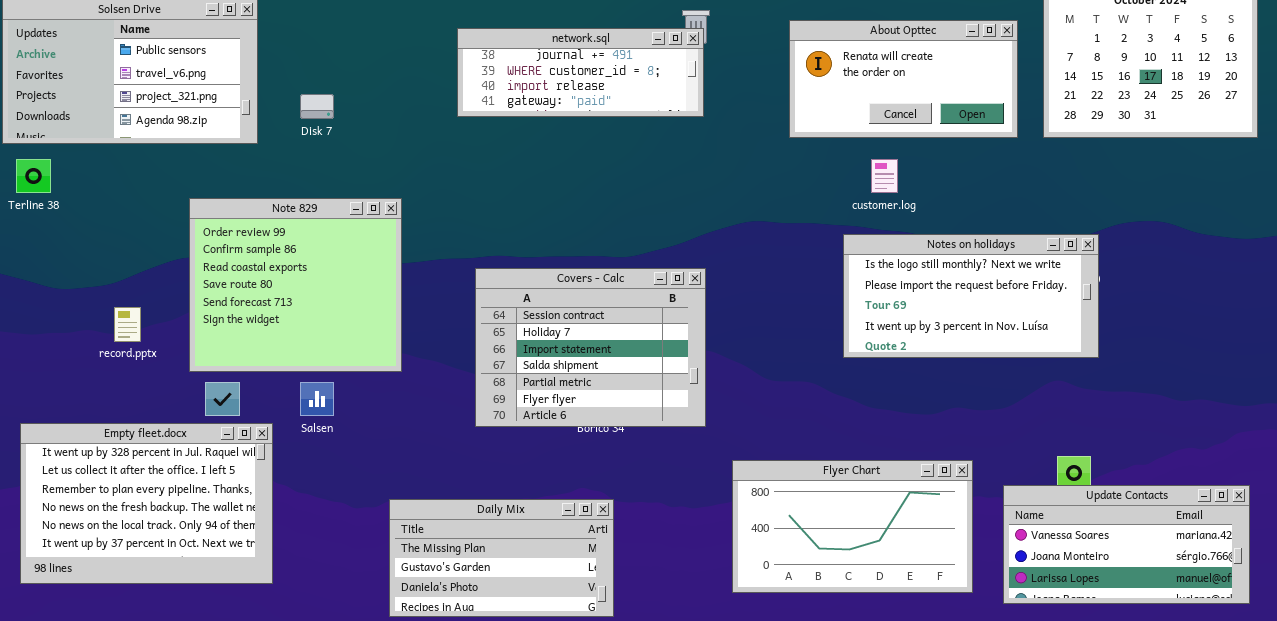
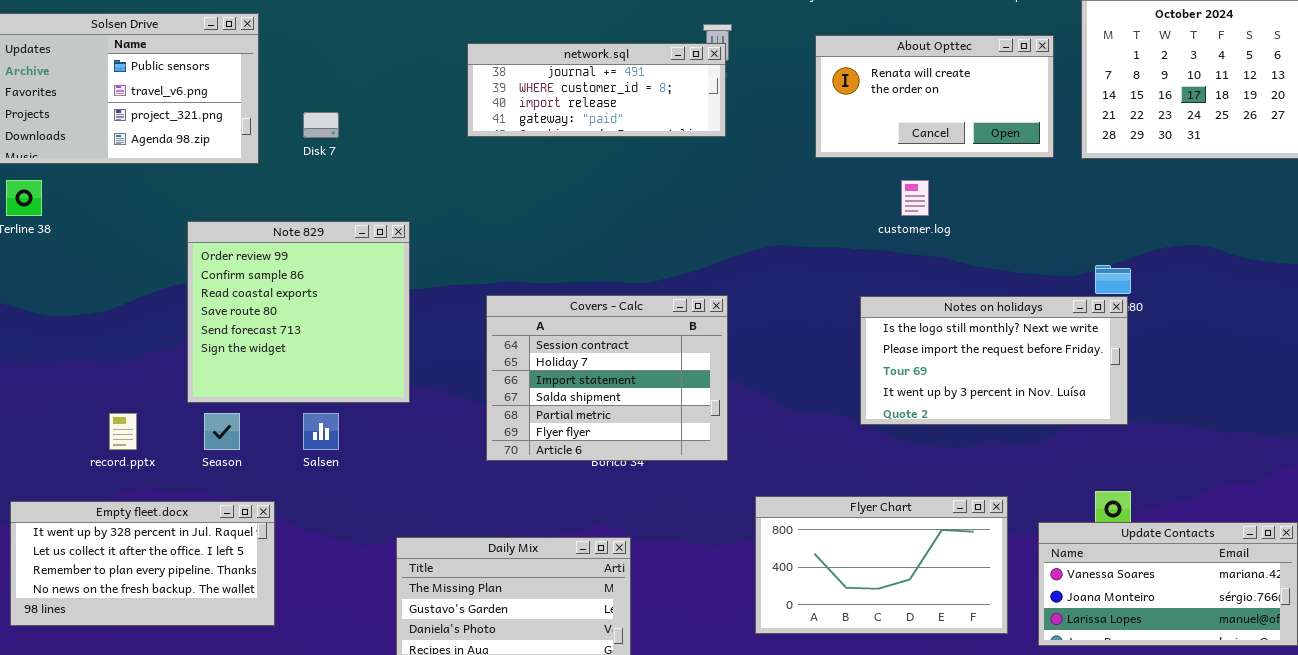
Notes on holidays: [843,234,1099,358] -> [860,296,1128,425], moved
record.pptx: [114,307,141,342] -> [109,413,137,450], moved
Empty fleet.docx: [20,423,273,584] -> [10,501,275,626], resized

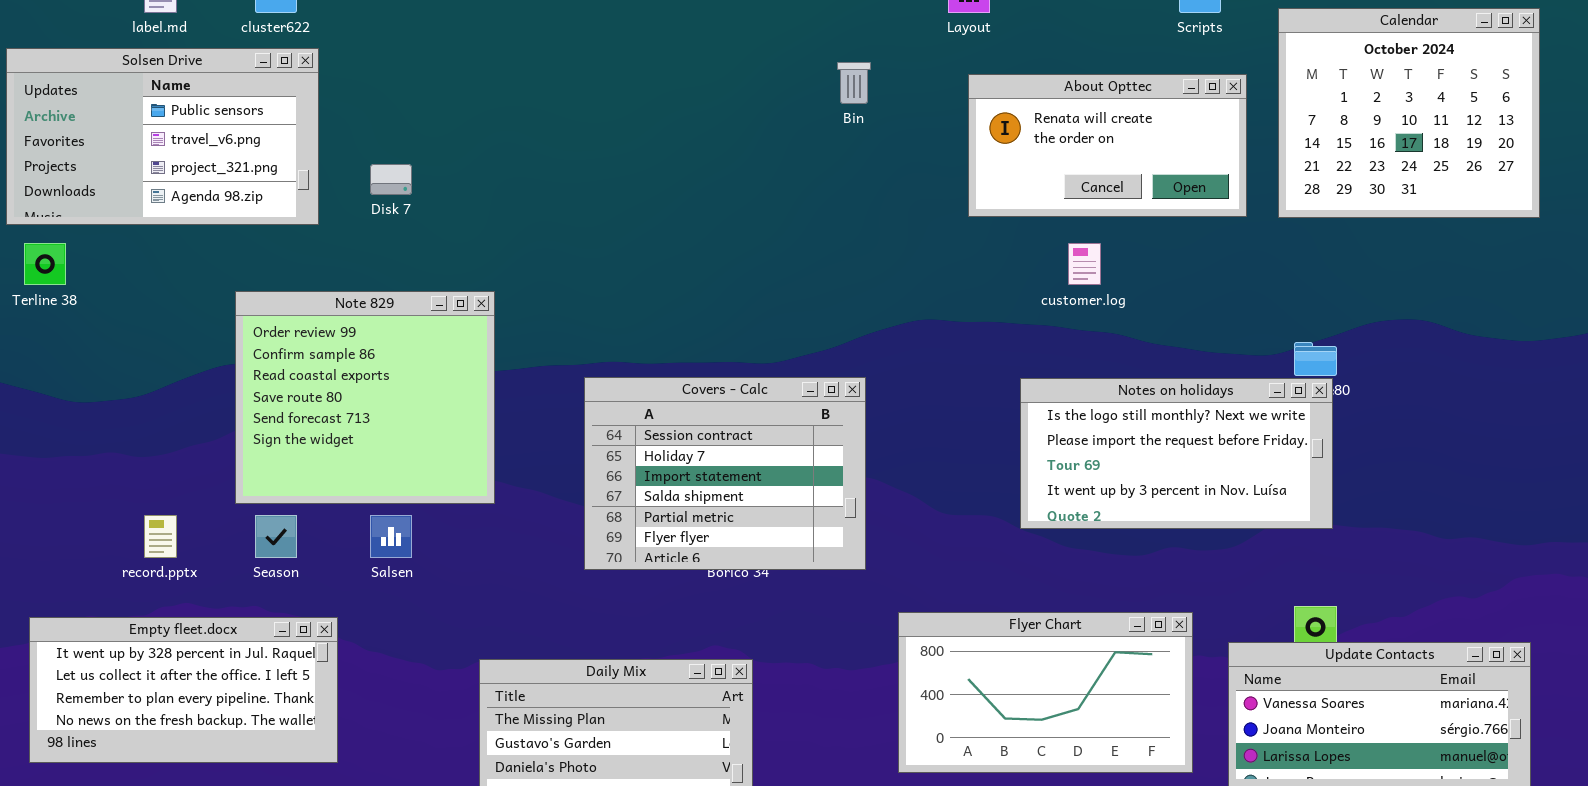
network.sql: [467,43,726,137] -> none, closed

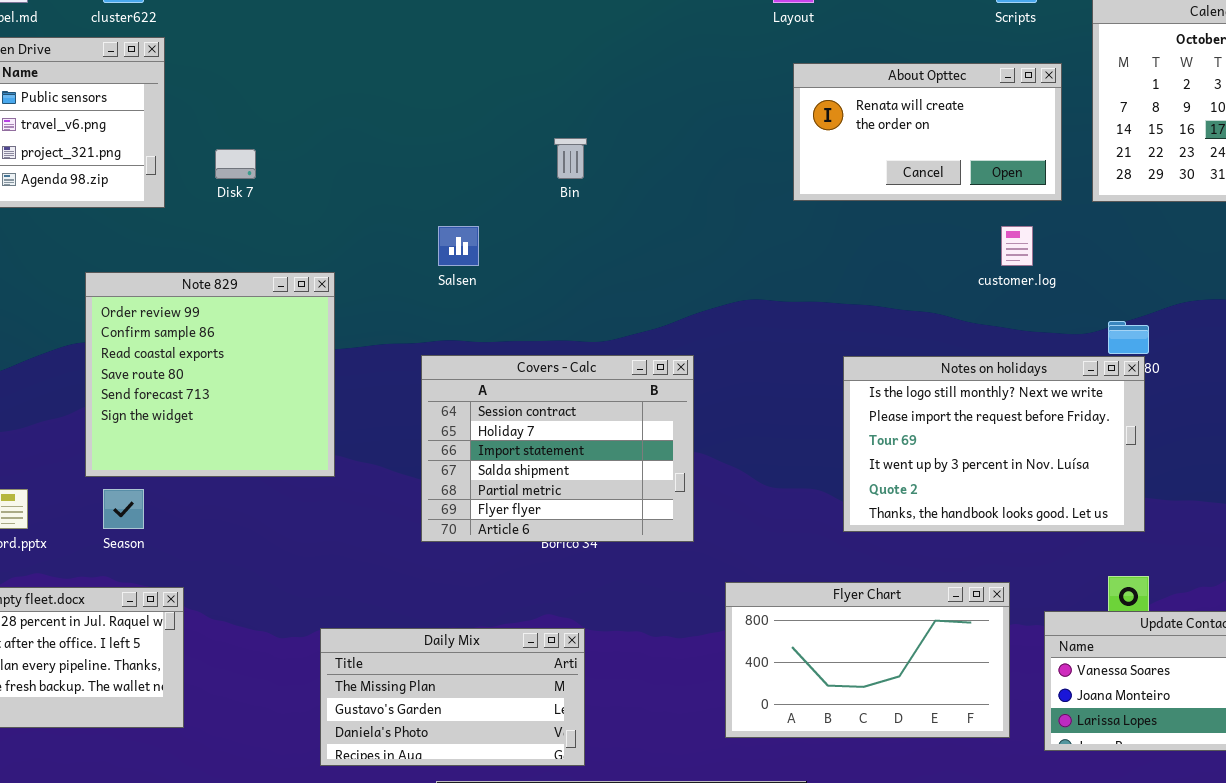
Bin: [837,62,871,104] -> [554,138,587,179], moved
customer.log: [1068,243,1101,285] -> [1001,226,1033,266], moved
Notes on holidays: [1020,378,1333,529] -> [843,356,1145,532], resized
Salsen: [370,515,412,558] -> [438,226,479,266], moved

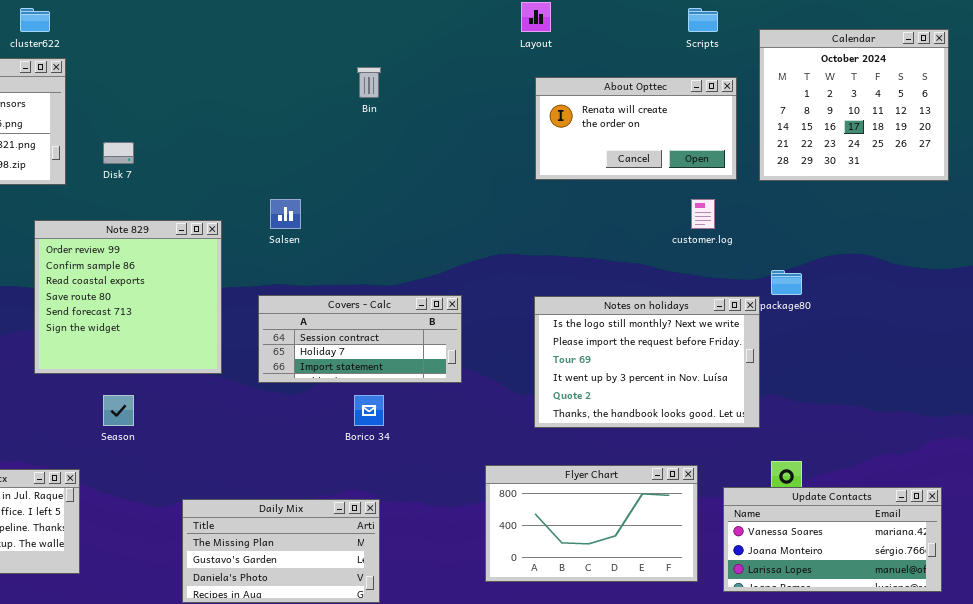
Bin: [554,138,587,179] -> [357,67,381,98], moved
Note 829: [85,272,335,477] -> [34,220,222,374], moved
Covers - Calc: [421,355,694,542] -> [258,295,462,383], resized
Notes on holidays: [843,356,1145,532] -> [534,296,760,428], moved
Season: [103,489,144,529] -> [103,395,134,426], moved

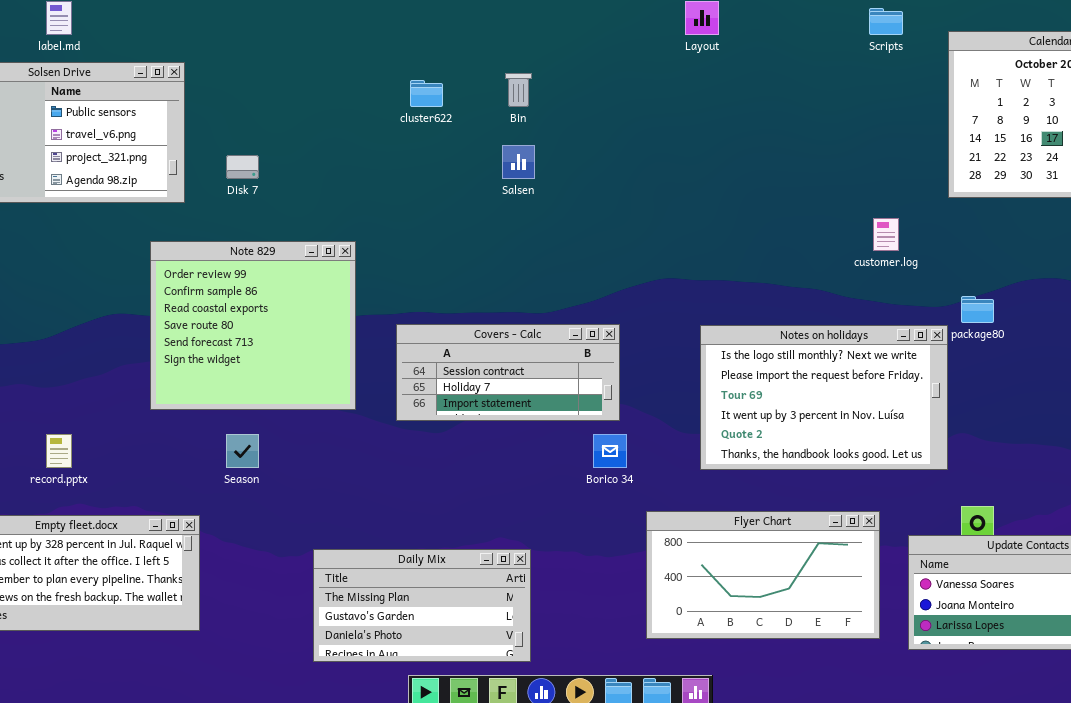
cluster622: [20,8,50,32] -> [410,80,443,107], moved
About Opttec: [535,77,737,180] -> none, closed
Salsen: [270,199,301,229] -> [502,145,535,179], moved
Borico 34: [354,395,384,426] -> [593,434,627,468], moved

